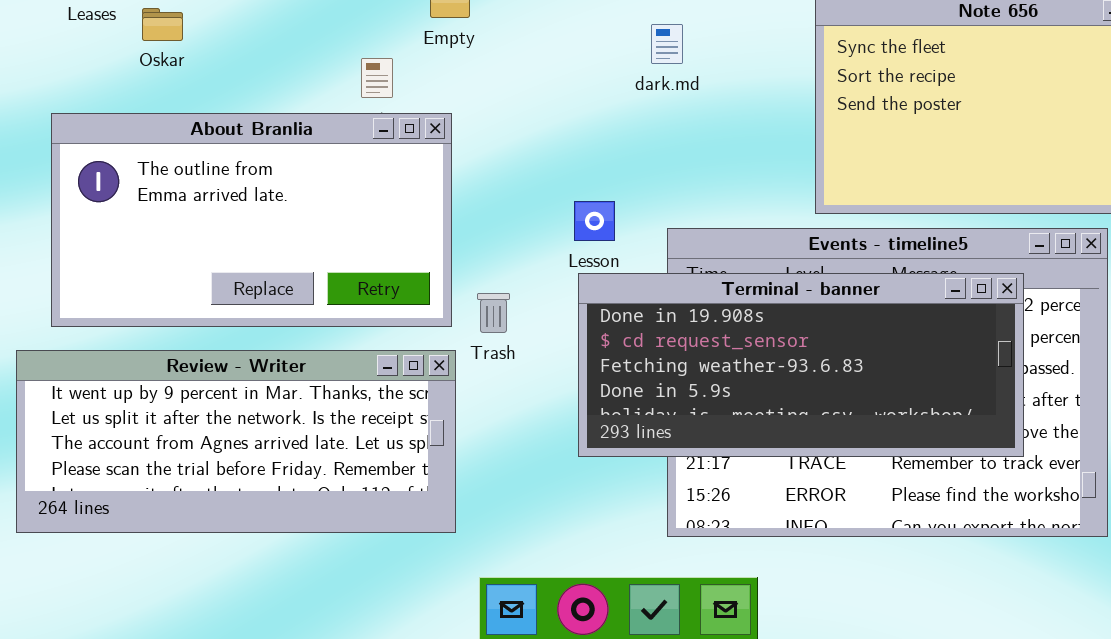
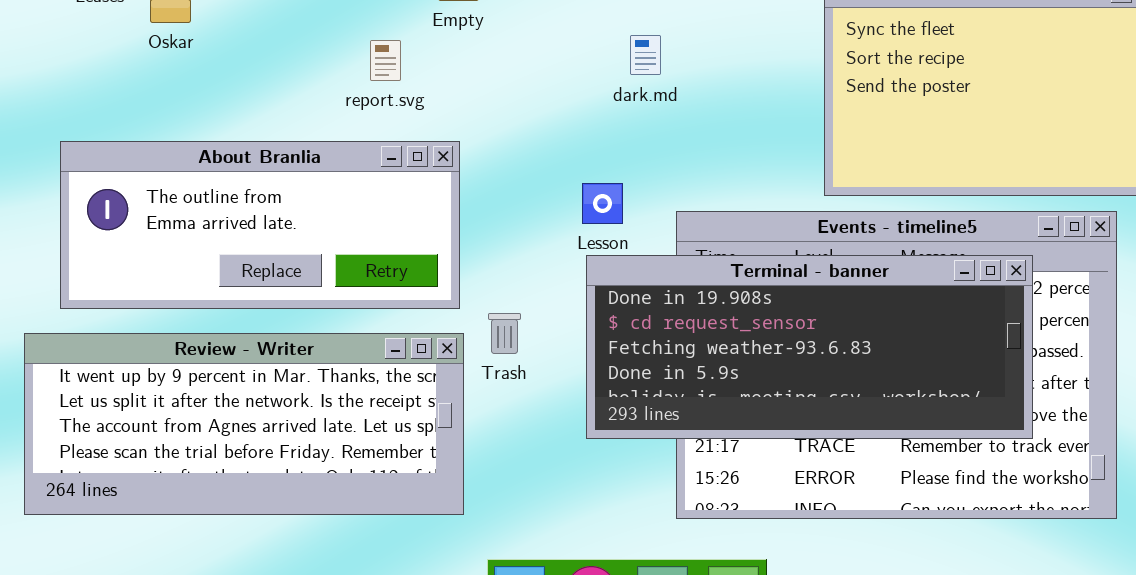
dark.md: [651,24,683,64] -> [630,35,661,75], moved
About Branlia: [51,113,452,327] -> [60,141,460,309], resized
Trash: [477,293,510,333] -> [488,313,521,354], moved

